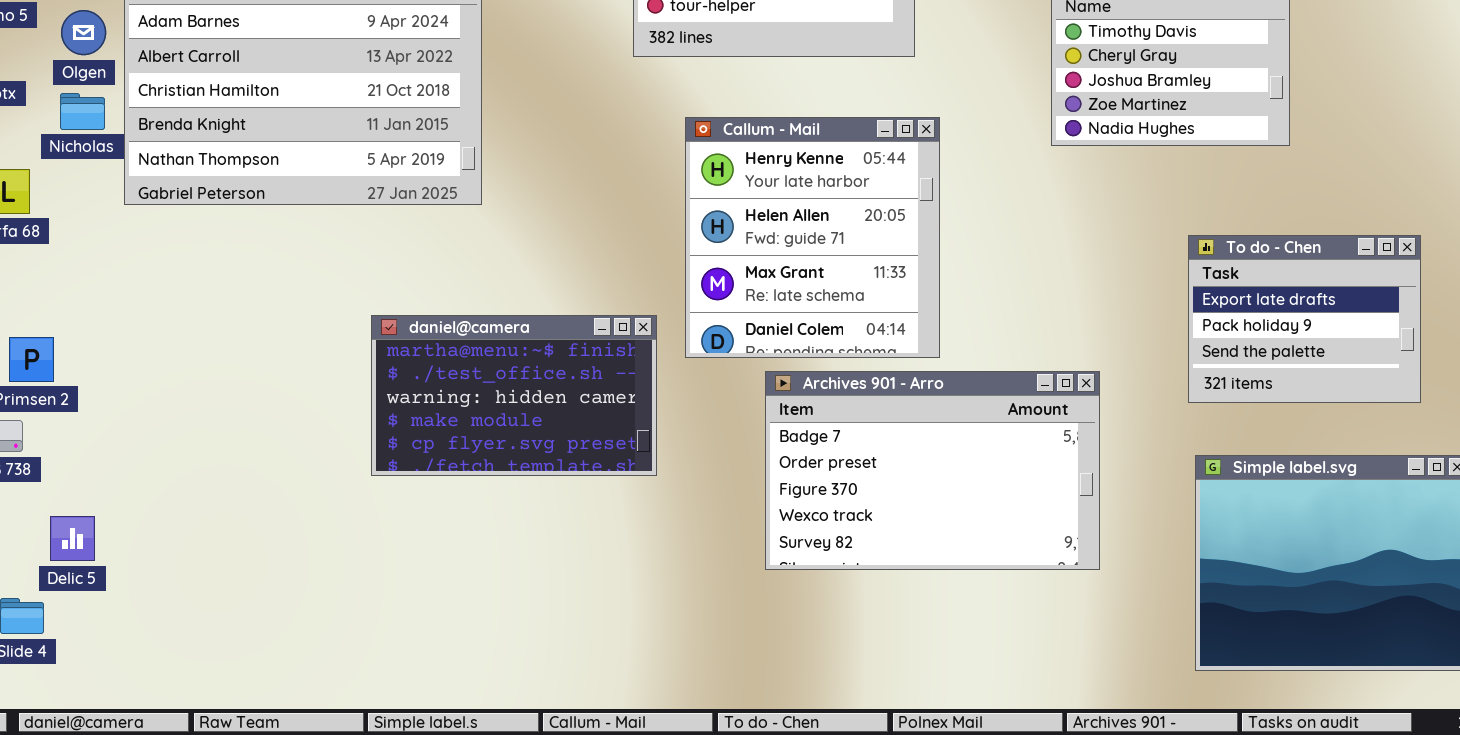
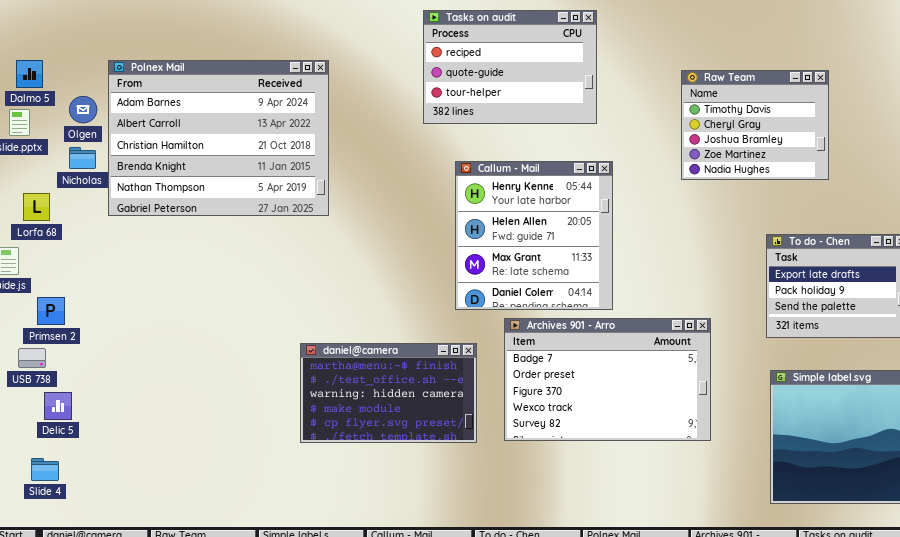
daniel@camera: [371,315,657,476] -> [300,343,477,443], moved
Delic 5: [50,516,95,561] -> [44,392,72,420], moved

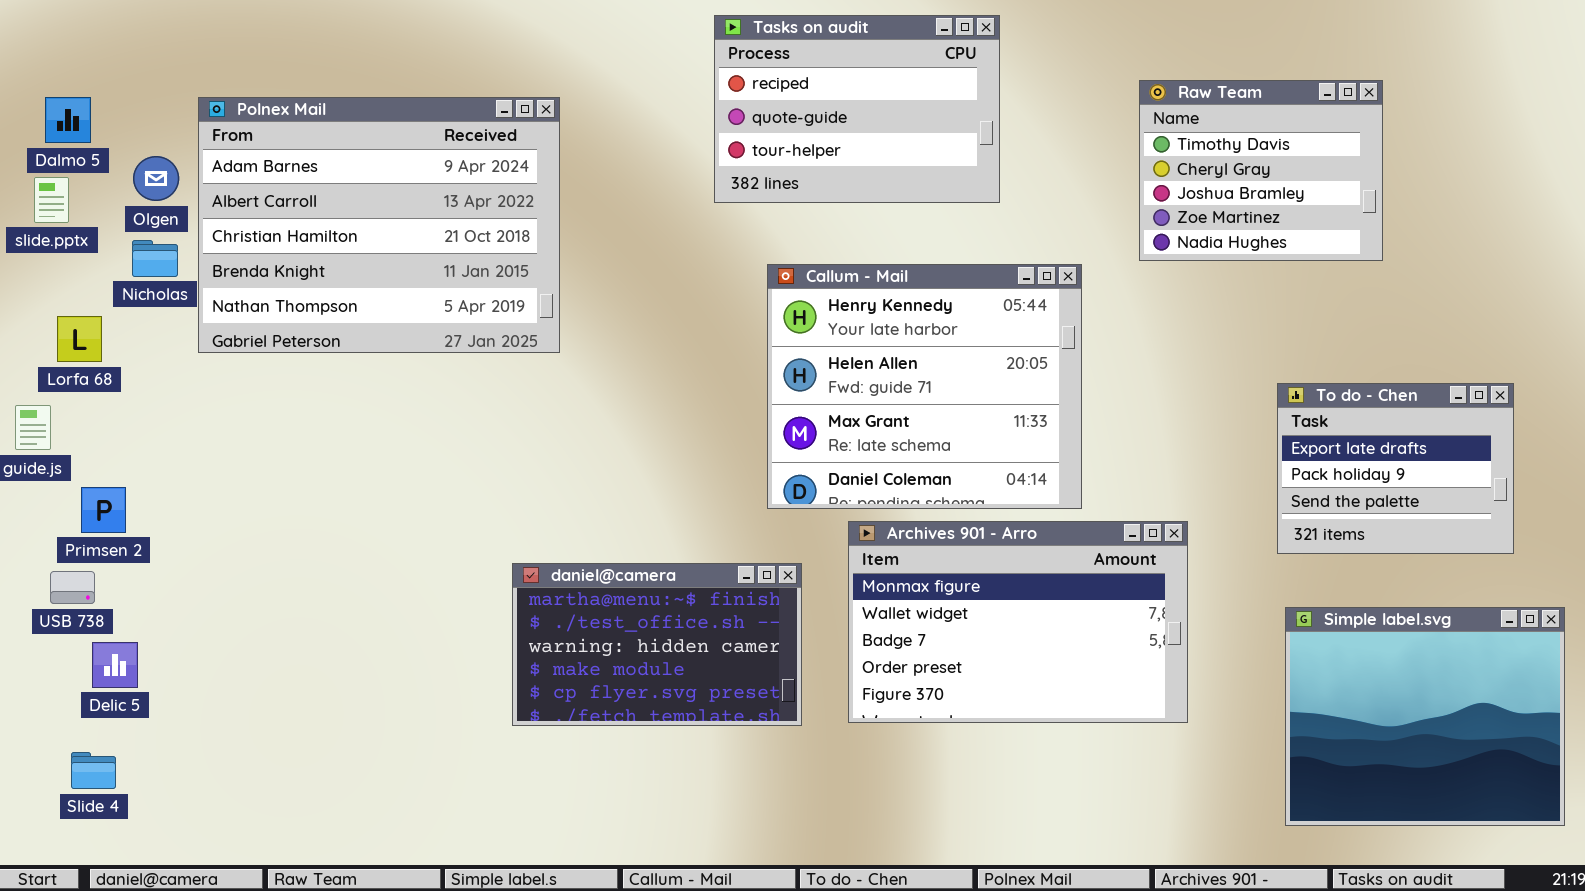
Raw Team: [681,70,829,180] -> [1139,80,1383,261], moved
Callum - Mail: [455,161,613,310] -> [767,264,1082,509], resized
Archives 901 - Arro: [504,318,711,441] -> [848,521,1188,723], scrolled up 2 rows

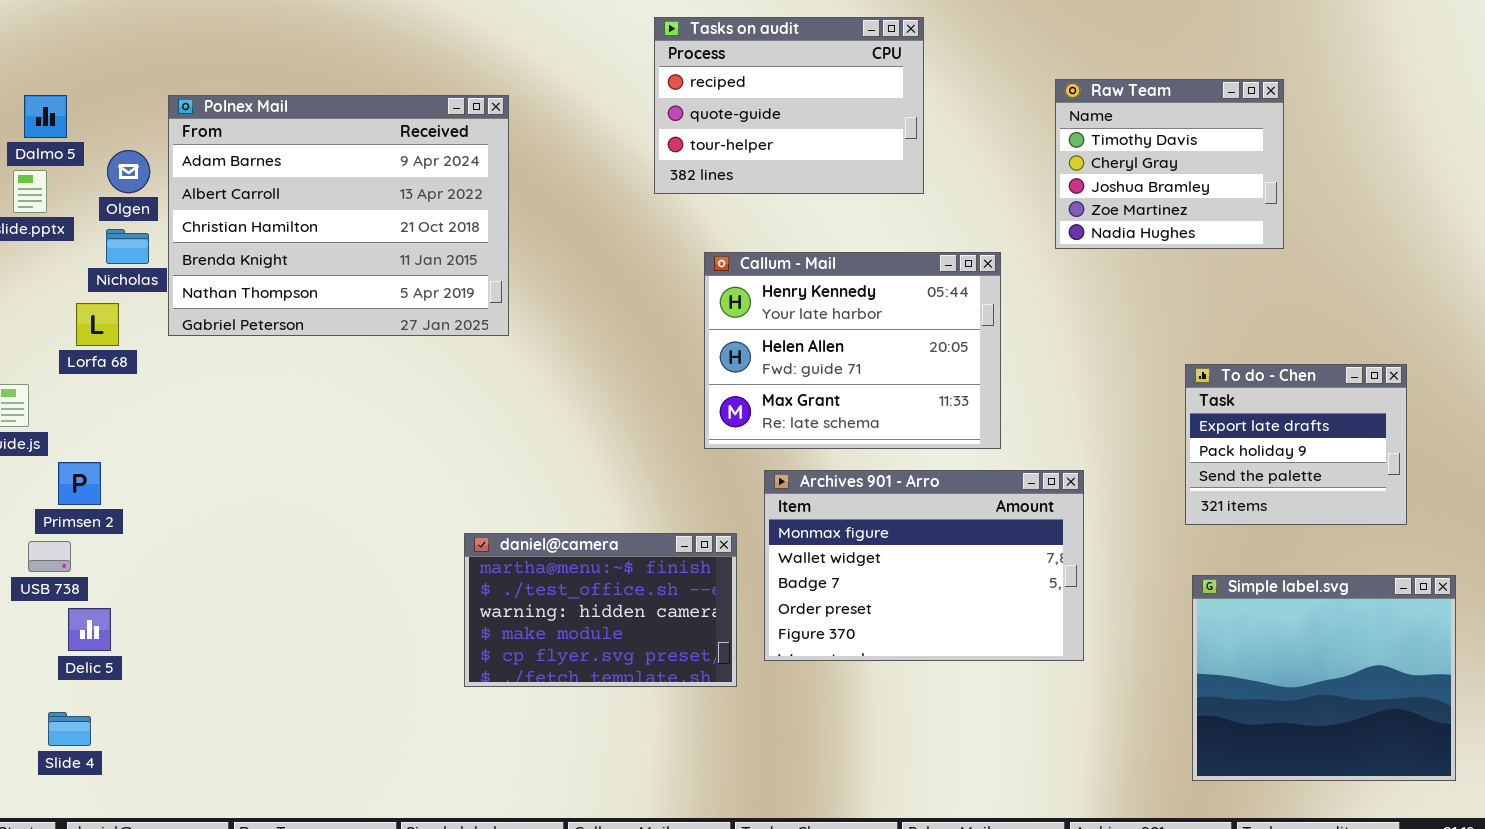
Callum - Mail: [767,264,1082,509] -> [704,252,1001,449], resized
Lorfa 68: [57,316,102,362] -> [76,303,119,346], moved
Archives 901 - Arro: [848,521,1188,723] -> [764,470,1084,661], moved

